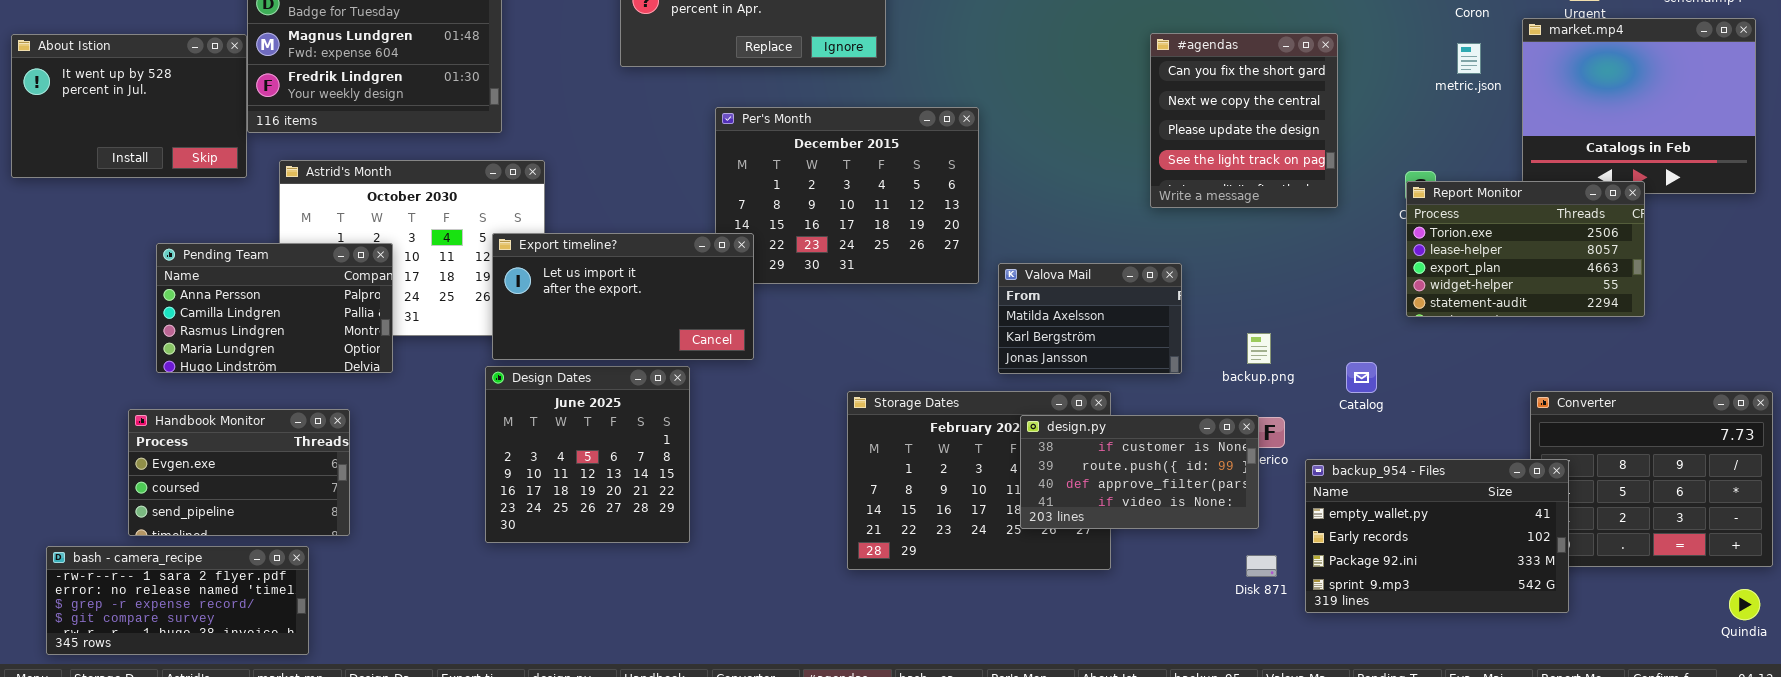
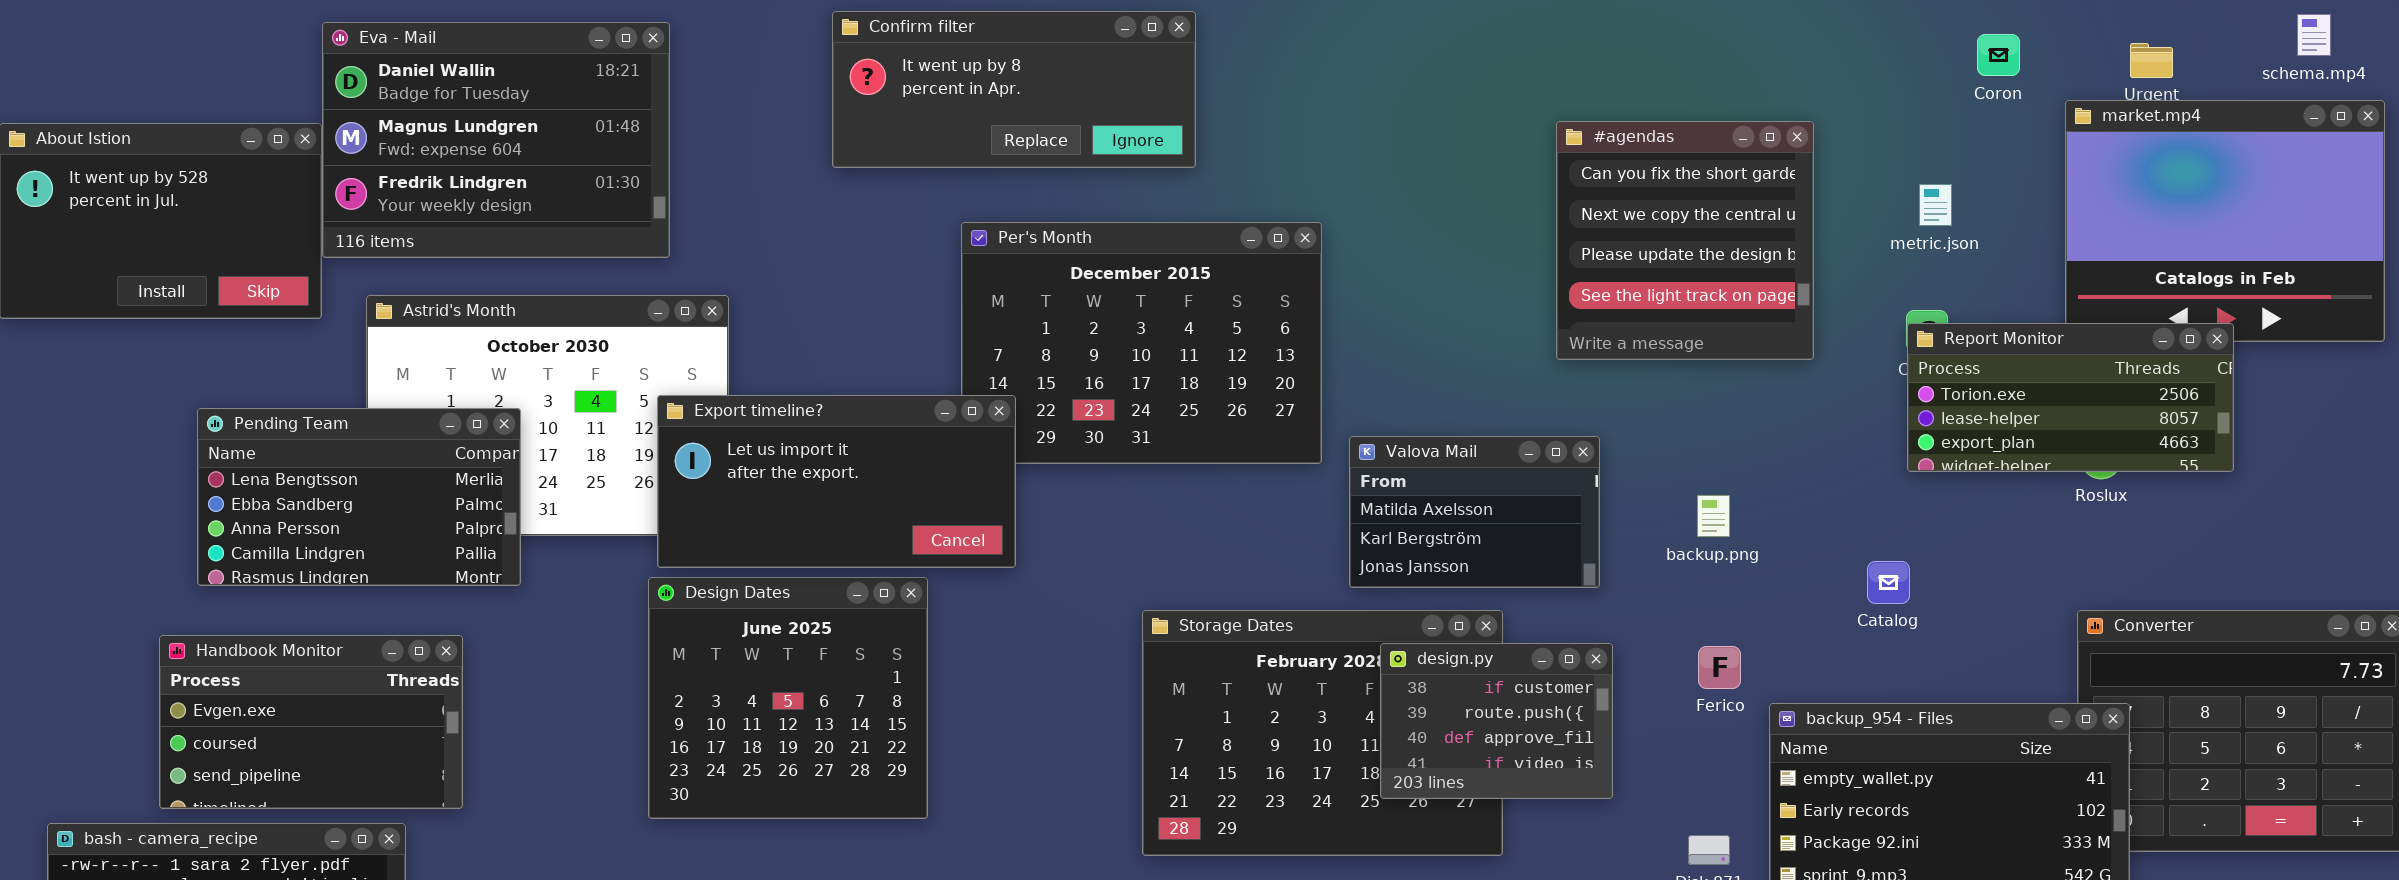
metric.json: [1457,43,1481,74] -> [1919,184,1952,226], moved
Report Monitor: [1406,181,1645,317] -> [1907,323,2234,472], resized
Pending Team: [156,243,393,373] -> [197,408,521,586], scrolled up 2 rows
backup.png: [1247,333,1271,364] -> [1697,495,1730,537], moved
Catalog: [1346,362,1377,393] -> [1867,561,1910,604], moved
design.py: [1020,415,1259,529] -> [1380,643,1613,799], resized

